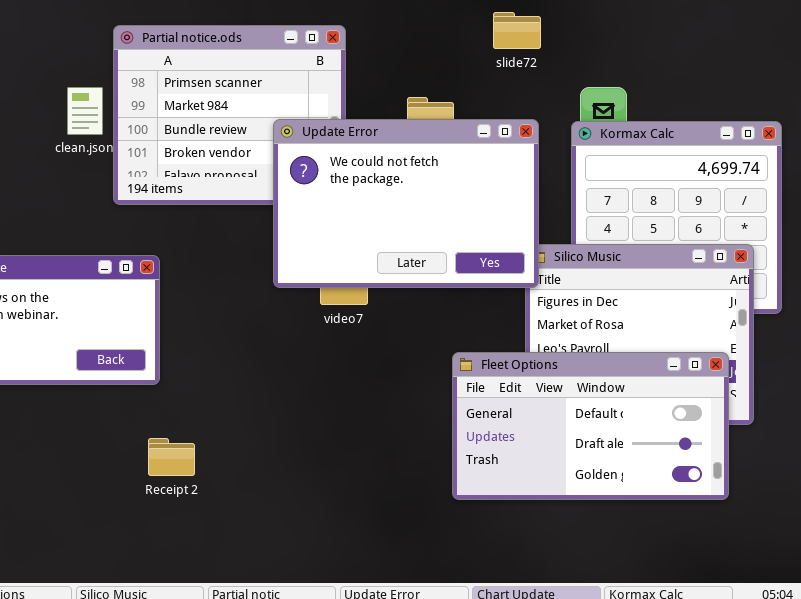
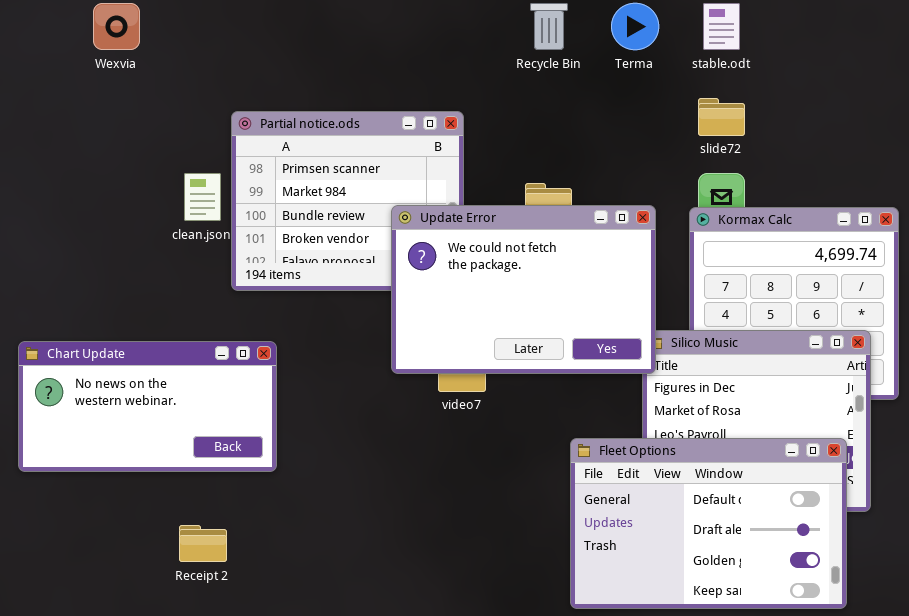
slide72: [493,12,541,49] -> [698,98,745,136], moved
Fleet Options: [452,352,729,500] -> [570,438,847,609], resized
Receipt 2: [148,438,195,476] -> [179,525,227,562], moved

